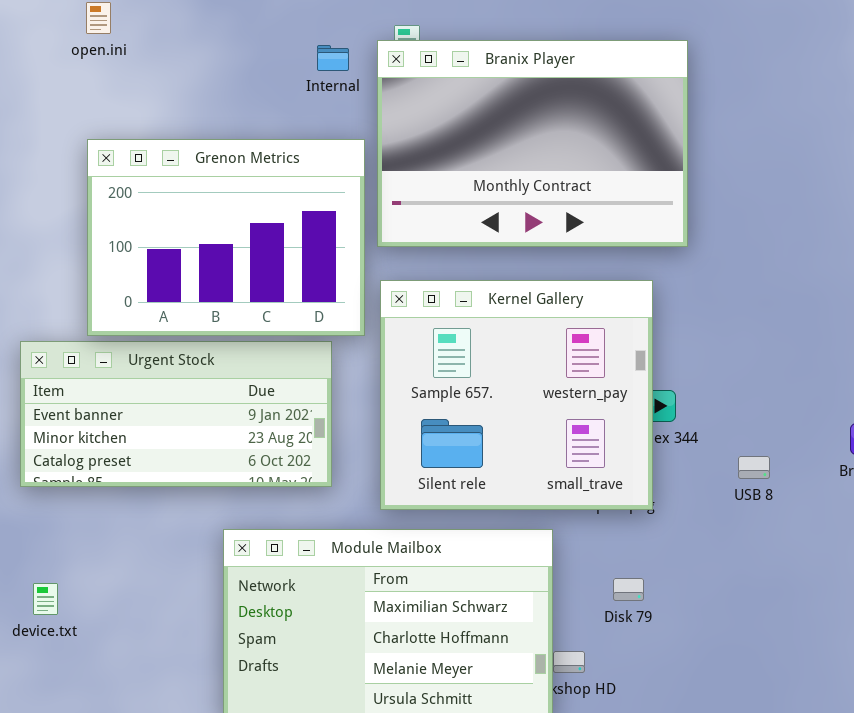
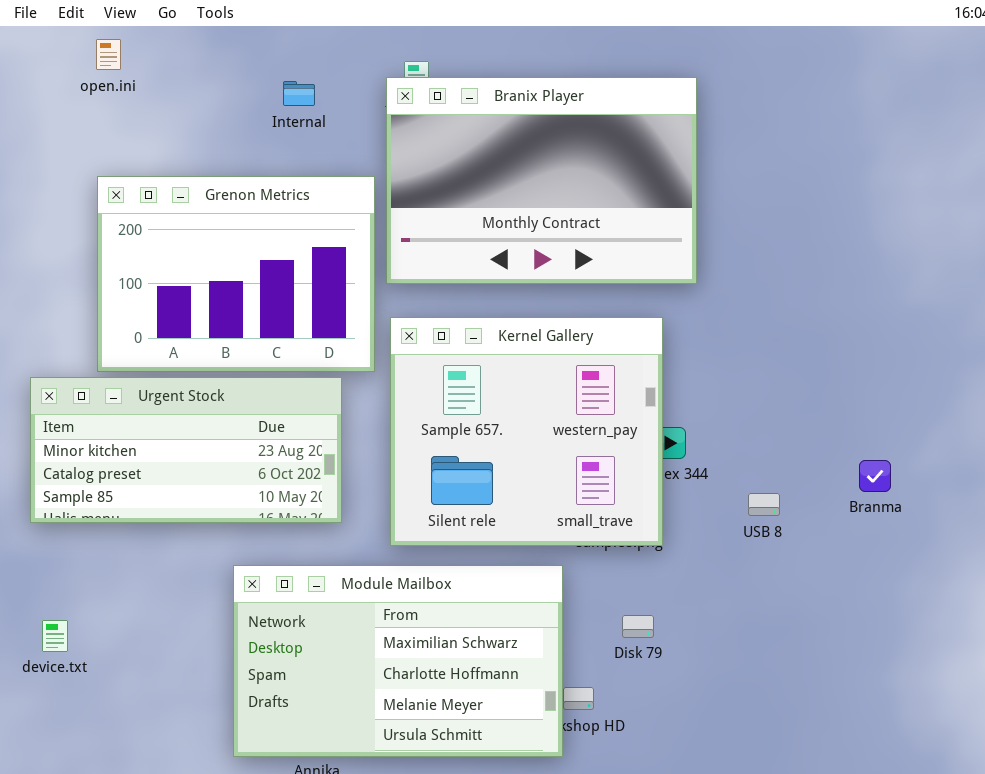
Internal: [317,45,349,71] -> [283,81,315,106], moved
Urgent Stock: [20,341,332,487] -> [30,377,342,523], scrolled down 1 row

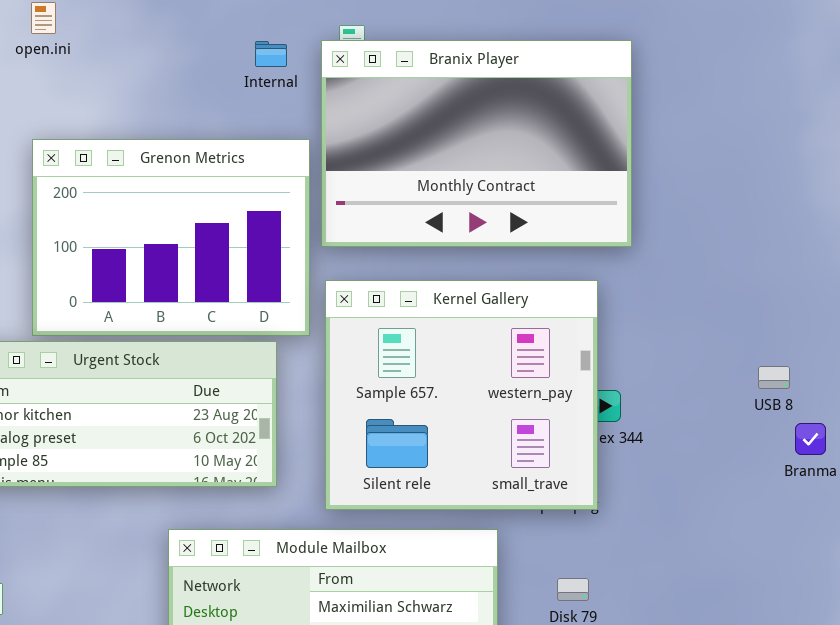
Internal: [283,81,315,106] -> [255,41,287,67], moved
USB 8: [748,493,780,516] -> [758,366,790,389], moved

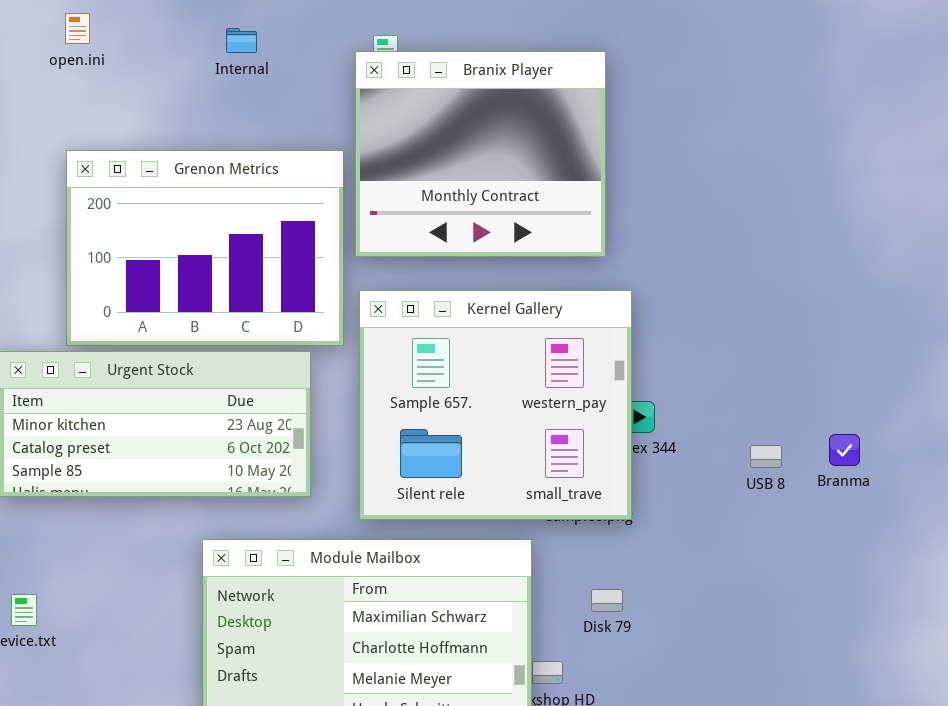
Branix Player: [321,40,632,247] -> [355,51,606,257], resized
Internal: [255,41,287,67] -> [226,28,257,53], moved
USB 8: [758,366,790,389] -> [750,445,782,468], moved

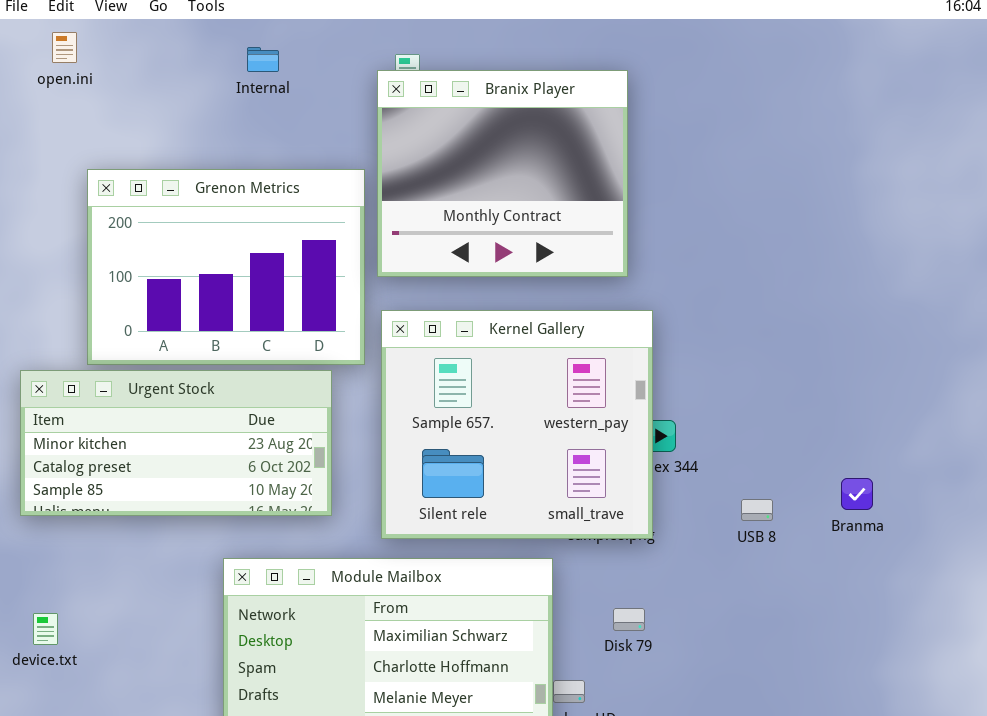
open.ini: [65,13,90,44] -> [52,32,77,63], moved
Branma: [829,434,860,466] -> [841,478,873,510], moved
USB 8: [750,445,782,468] -> [741,499,773,521], moved

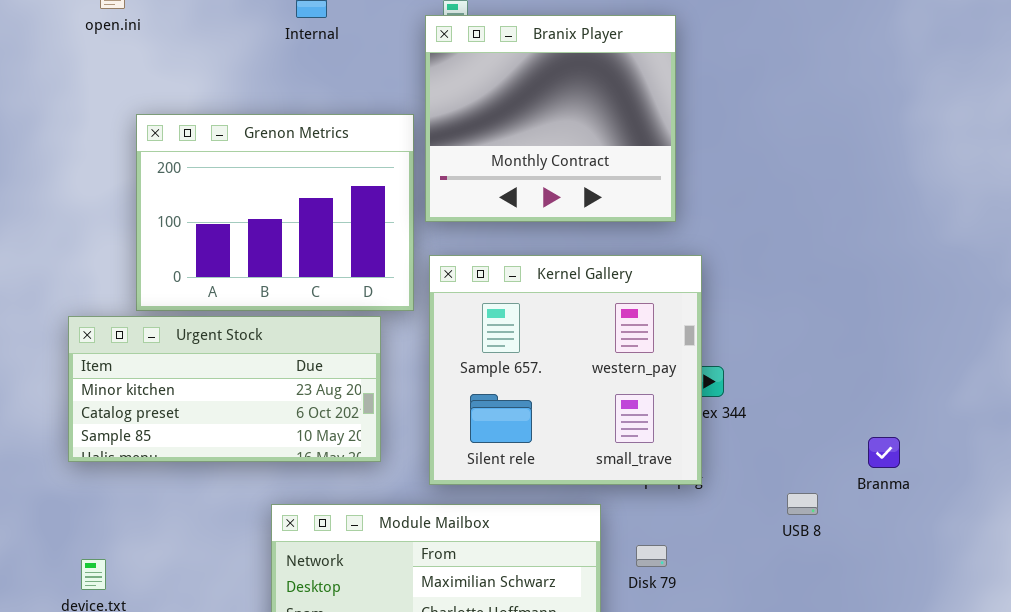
Branma: [841,478,873,510] -> [868,437,900,468], moved
USB 8: [741,499,773,521] -> [787,493,818,515], moved
Disk 79: [613,608,645,631] -> [636,545,667,567], moved

